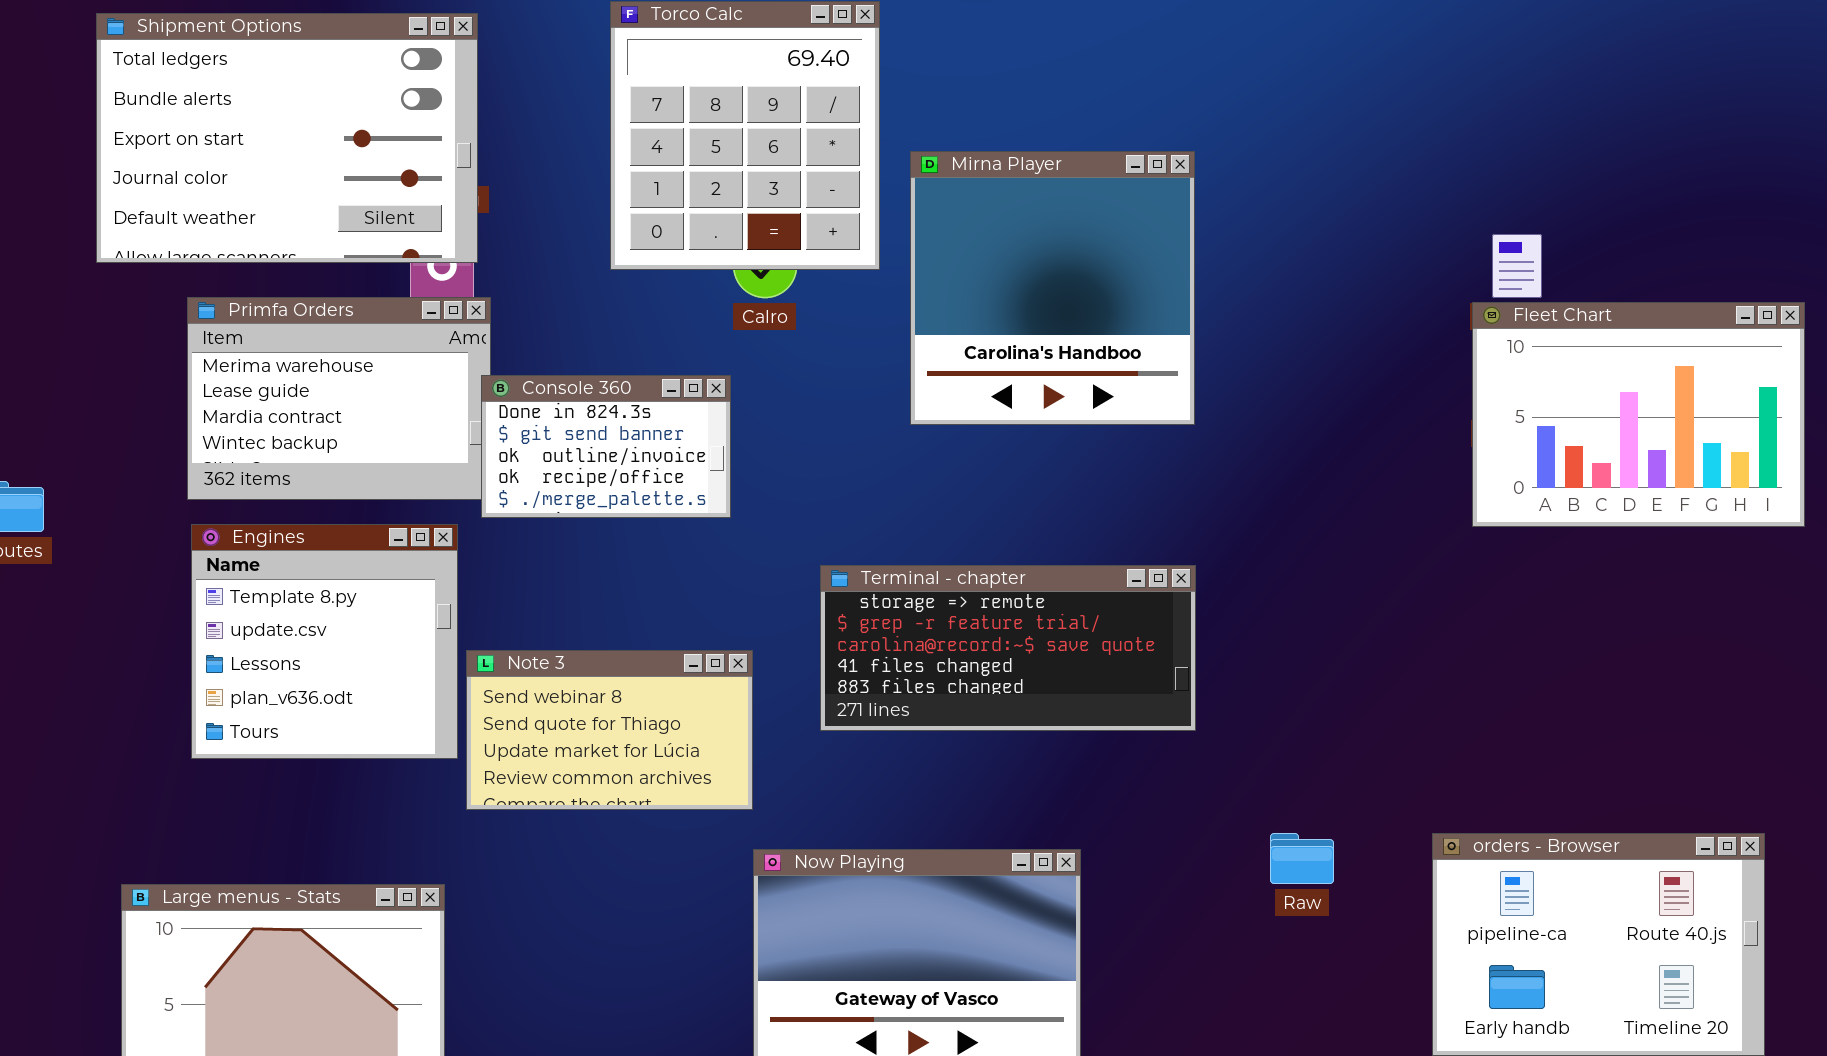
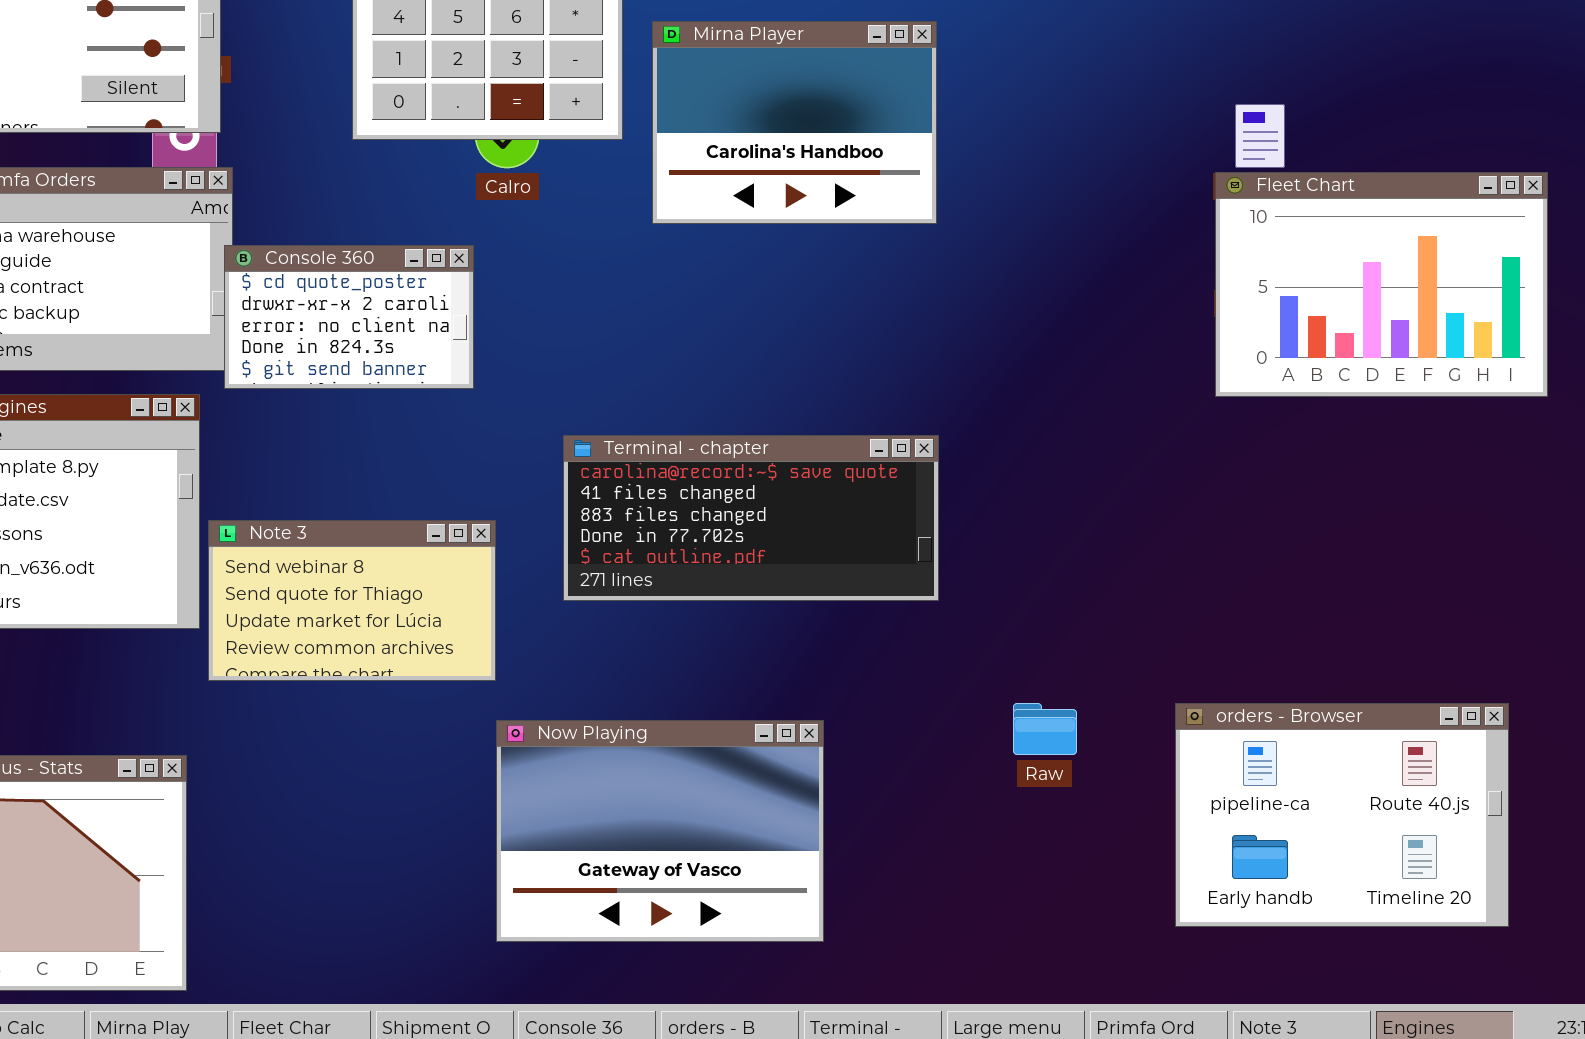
Mirna Player: [910,151,1195,425] -> [652,21,937,224], resized
Console 360: [481,375,731,518] -> [224,245,474,389], scrolled up 3 rows
Terminal - chapter: [820,565,1196,731] -> [563,435,939,601], scrolled down 2 rows

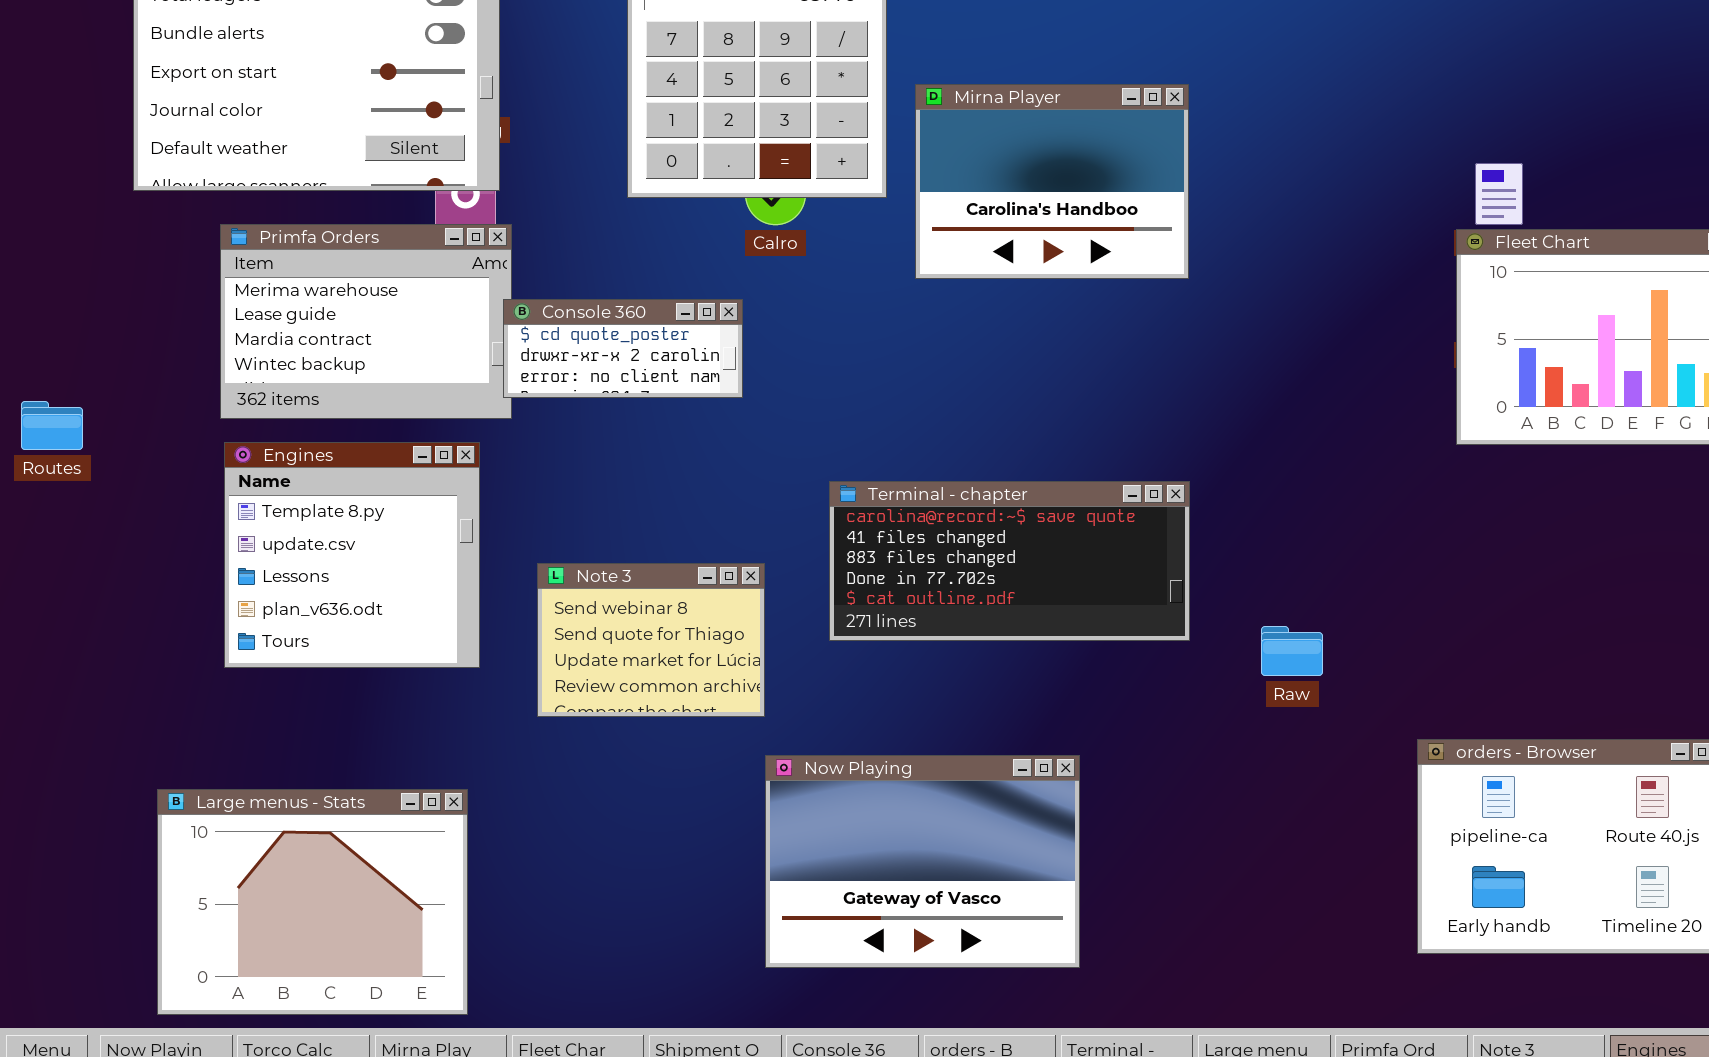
Console 360: [224,245,474,389] -> [503,299,743,398], resized
Note 3: [208,520,496,681] -> [537,563,765,717], resized
Raw: [1013,703,1077,755] -> [1261,626,1323,676], moved

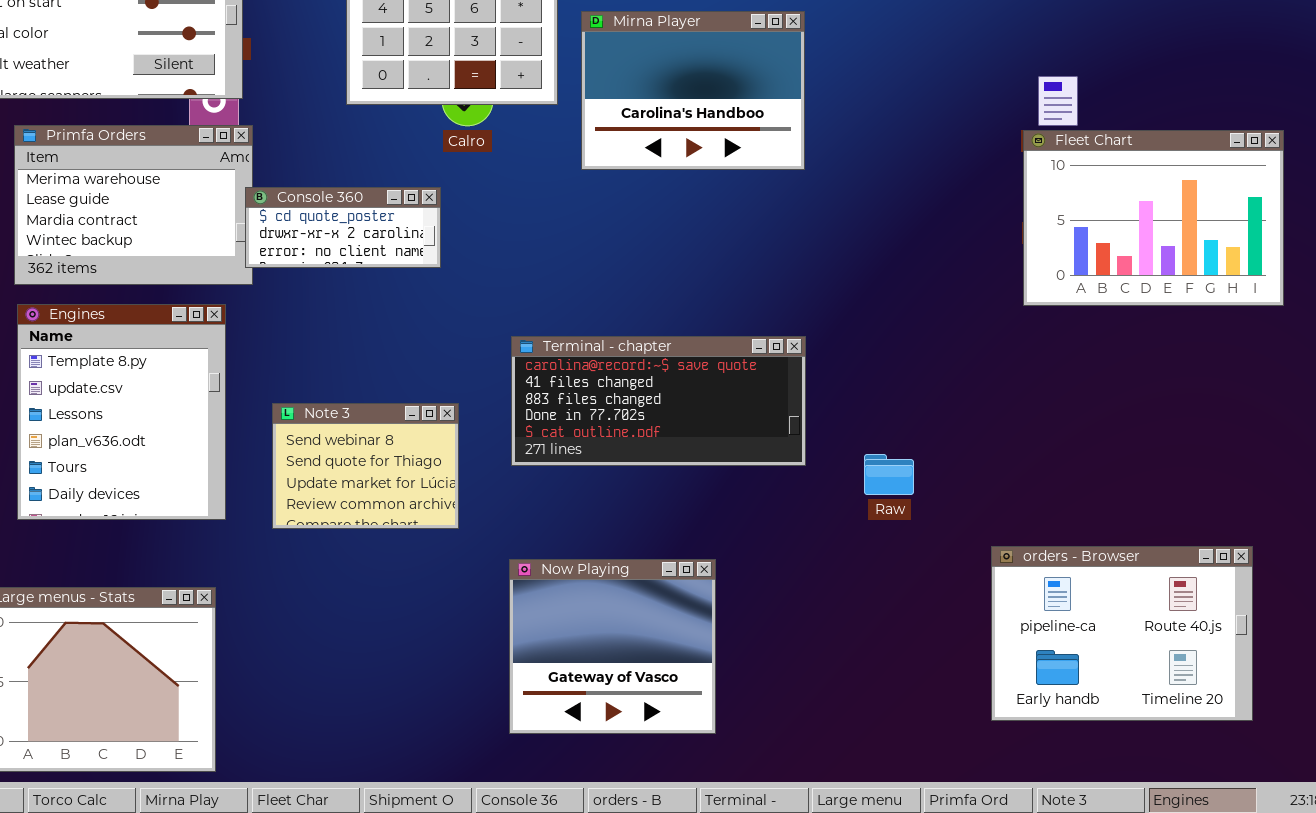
Engines: [224,442,480,668] -> [17,304,226,520], resized
Now Playing: [765,755,1080,968] -> [509,559,716,734], resized

